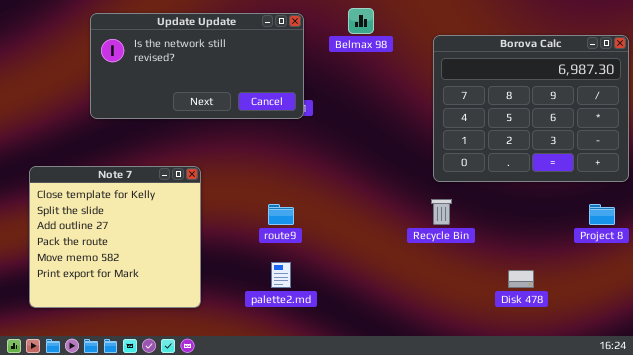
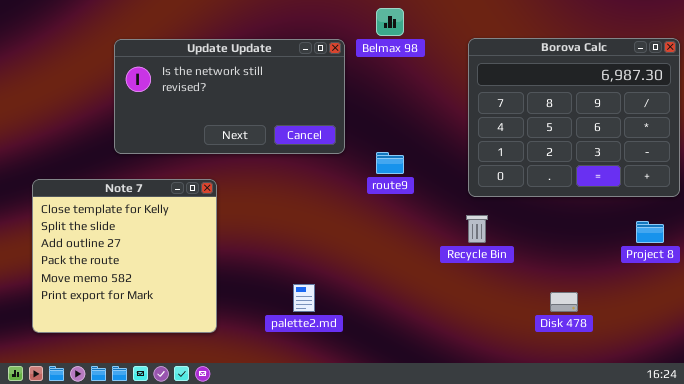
Update Update: [90,13,304,119] -> [114,39,345,154], moved
route9: [268,204,294,225] -> [376,152,404,174], moved

